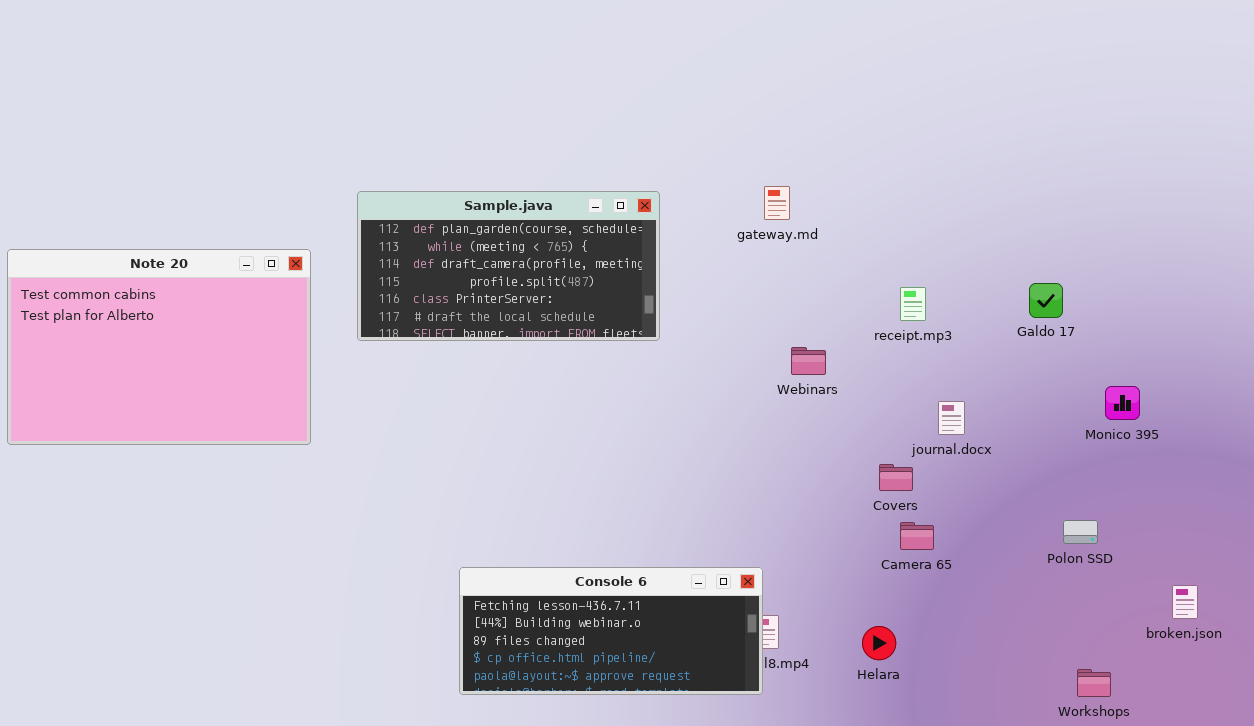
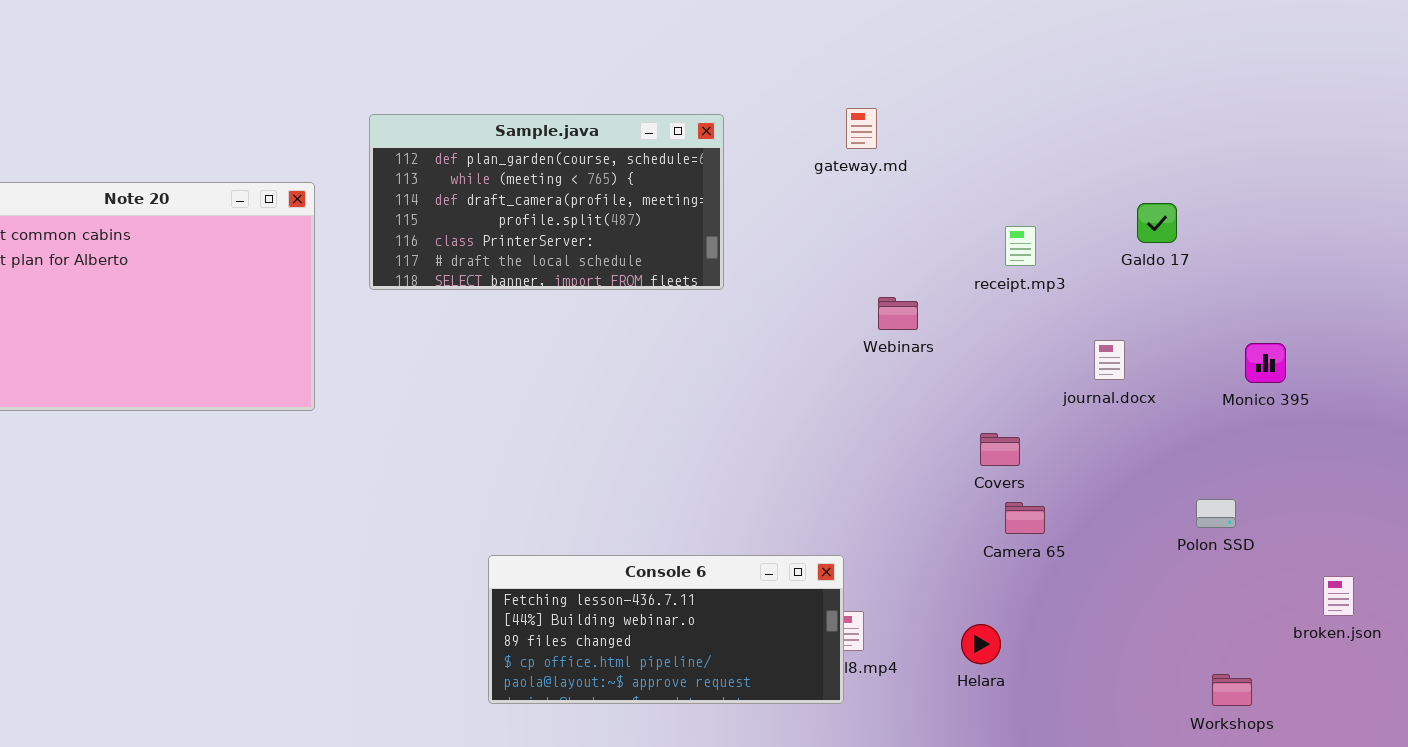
Galdo 17: [1029,283,1063,318] -> [1137,203,1177,243], moved
journal.docx: [938,401,965,435] -> [1094,340,1125,380], moved

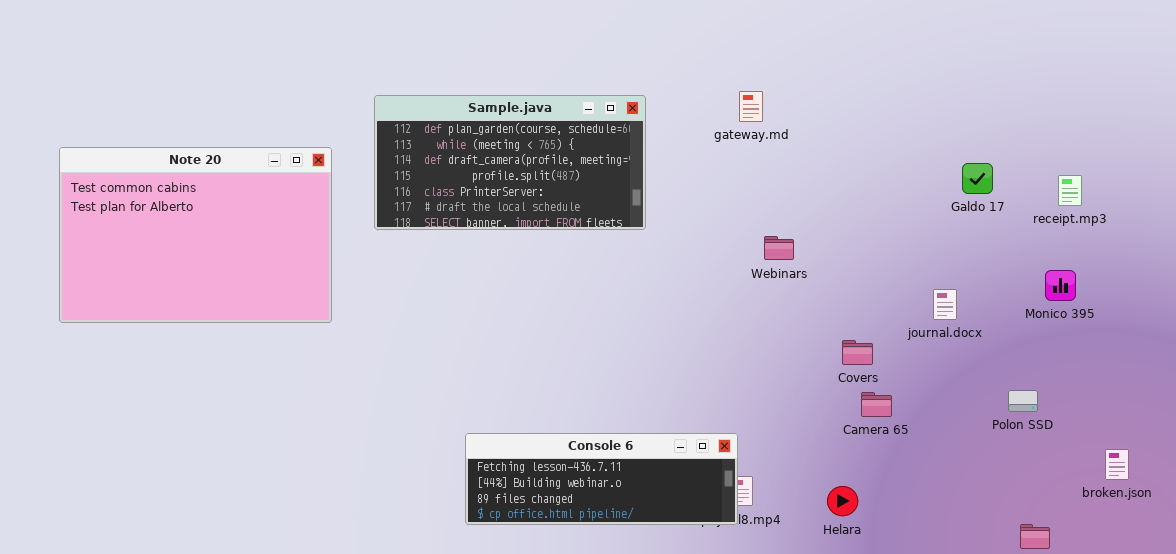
receipt.mp3: [1005,226,1036,266] -> [1058,175,1082,206], moved
journal.docx: [1094,340,1125,380] -> [933,289,957,320], moved
Console 6: [488,555,844,704] -> [465,433,738,525], resized

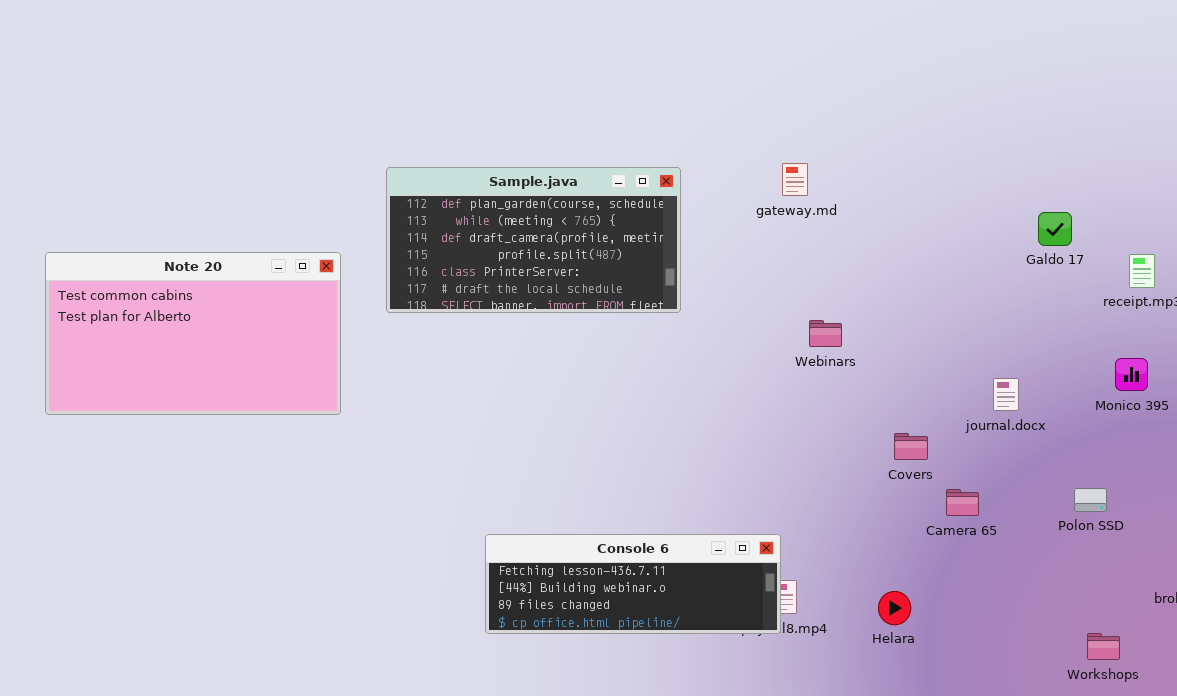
Note 20: [59,147,332,323] -> [45,252,341,415], resized
Galdo 17: [962,163,993,194] -> [1038,212,1072,246], moved
Camera 65: [861,392,892,417] -> [946,489,979,516], moved

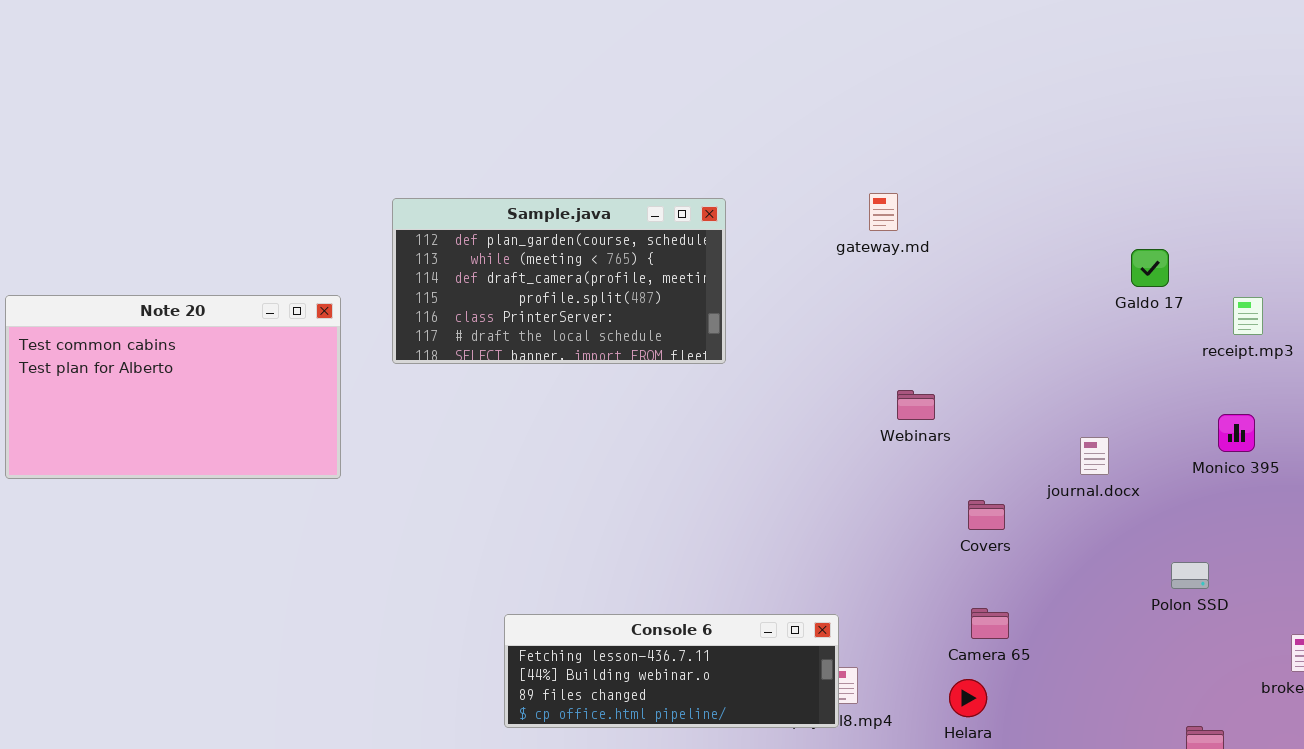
gateway.md: [782,163,808,196] -> [869,193,898,231], moved
Webinars: [809,320,842,347] -> [897,390,935,420], moved
Camera 65: [946,489,979,516] -> [971,608,1009,639], moved

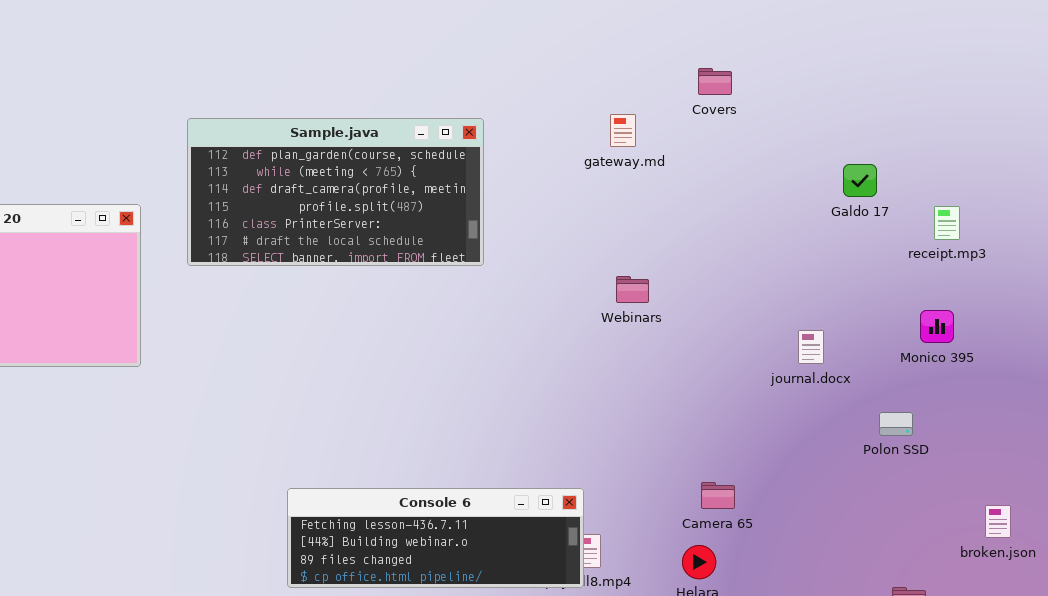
Webinars: [897,390,935,420] -> [616,276,649,303], moved
Covers: [968,500,1005,530] -> [698,68,732,95], moved
Polon SSD: [1171,562,1209,589] -> [879,412,913,436], moved

